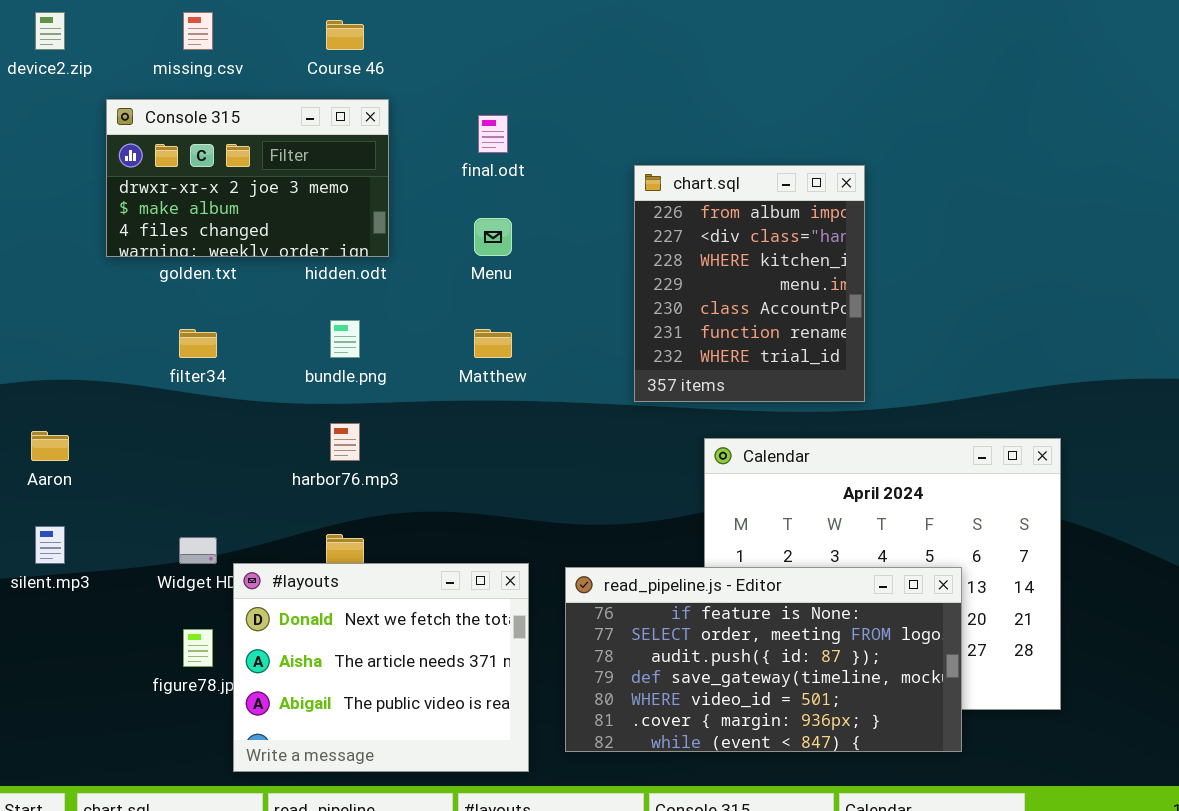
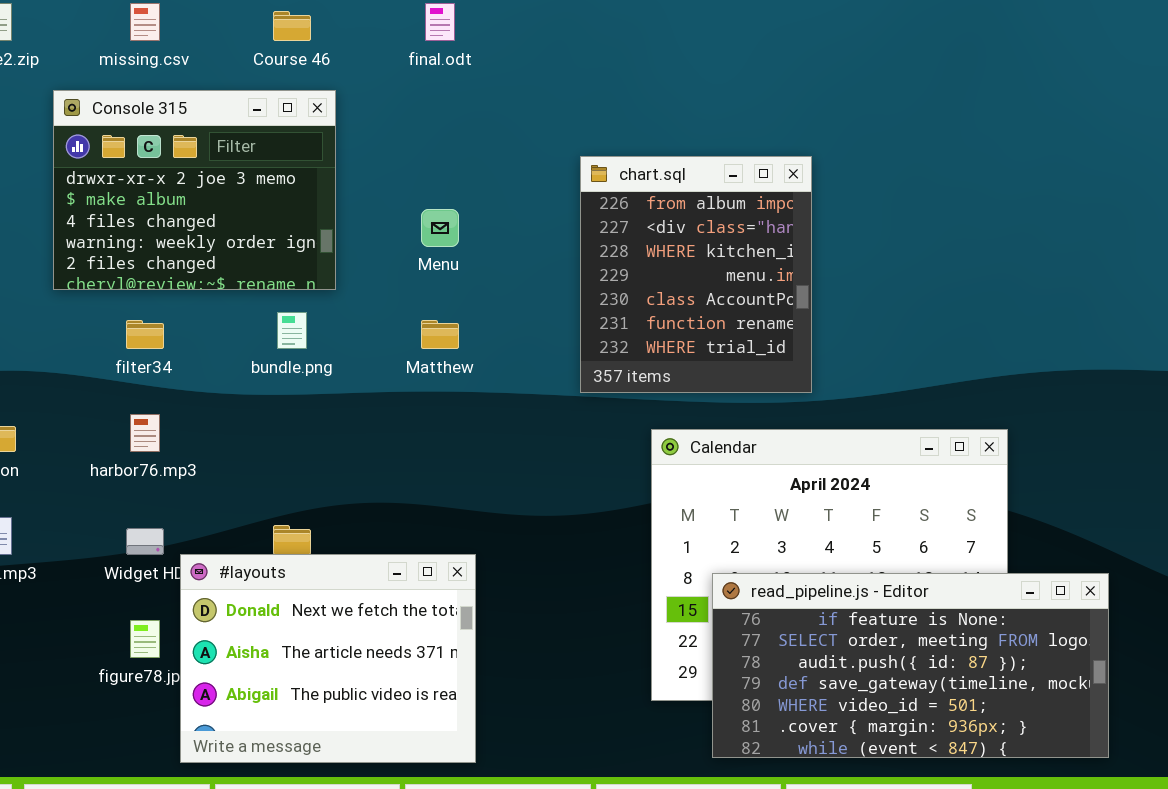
Console 315: [106,99,389,257] -> [53,90,336,290], resized
final.odt: [478,115,508,153] -> [425,3,455,41], moved
harbor76.mp3: [330,423,360,461] -> [130,414,160,452], moved
read_pipeline.js - Editor: [565,567,962,752] -> [712,573,1109,758], moved

